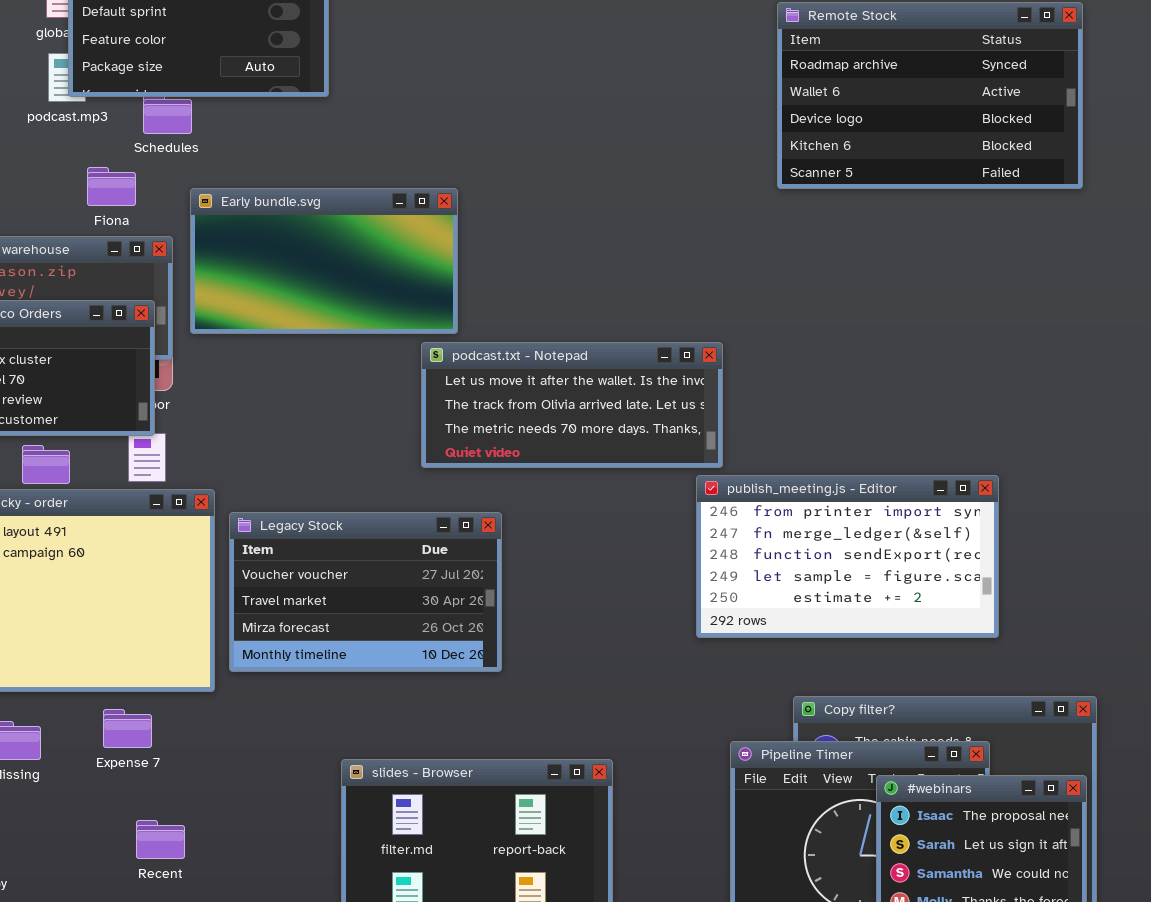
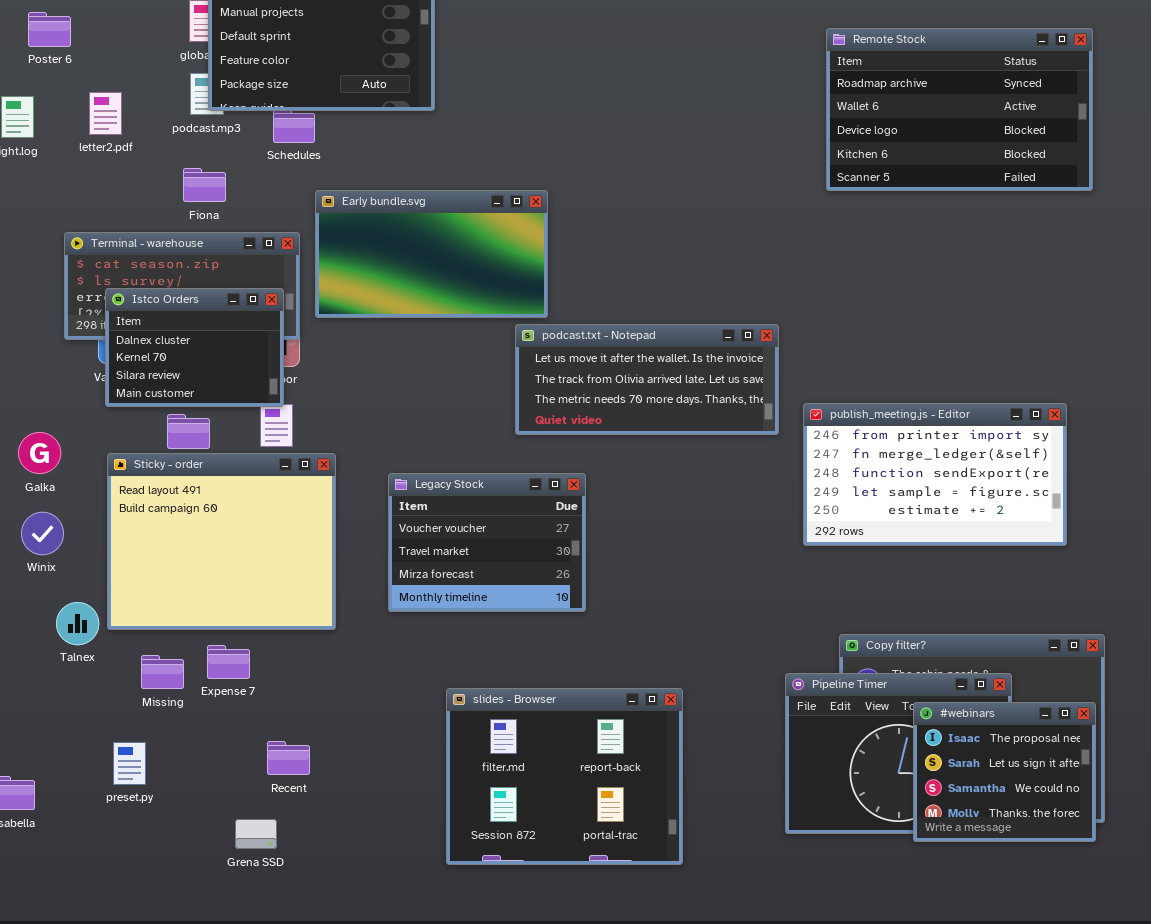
Fiona: [87,167,136,206] -> [183,168,226,202], moved
publish_meeting.js - Editor: [696,475,999,638] -> [803,403,1067,546], moved
Legacy Stock: [229,512,502,672] -> [388,473,586,612], resized
Expense 7: [103,709,152,748] -> [207,645,250,679], moved

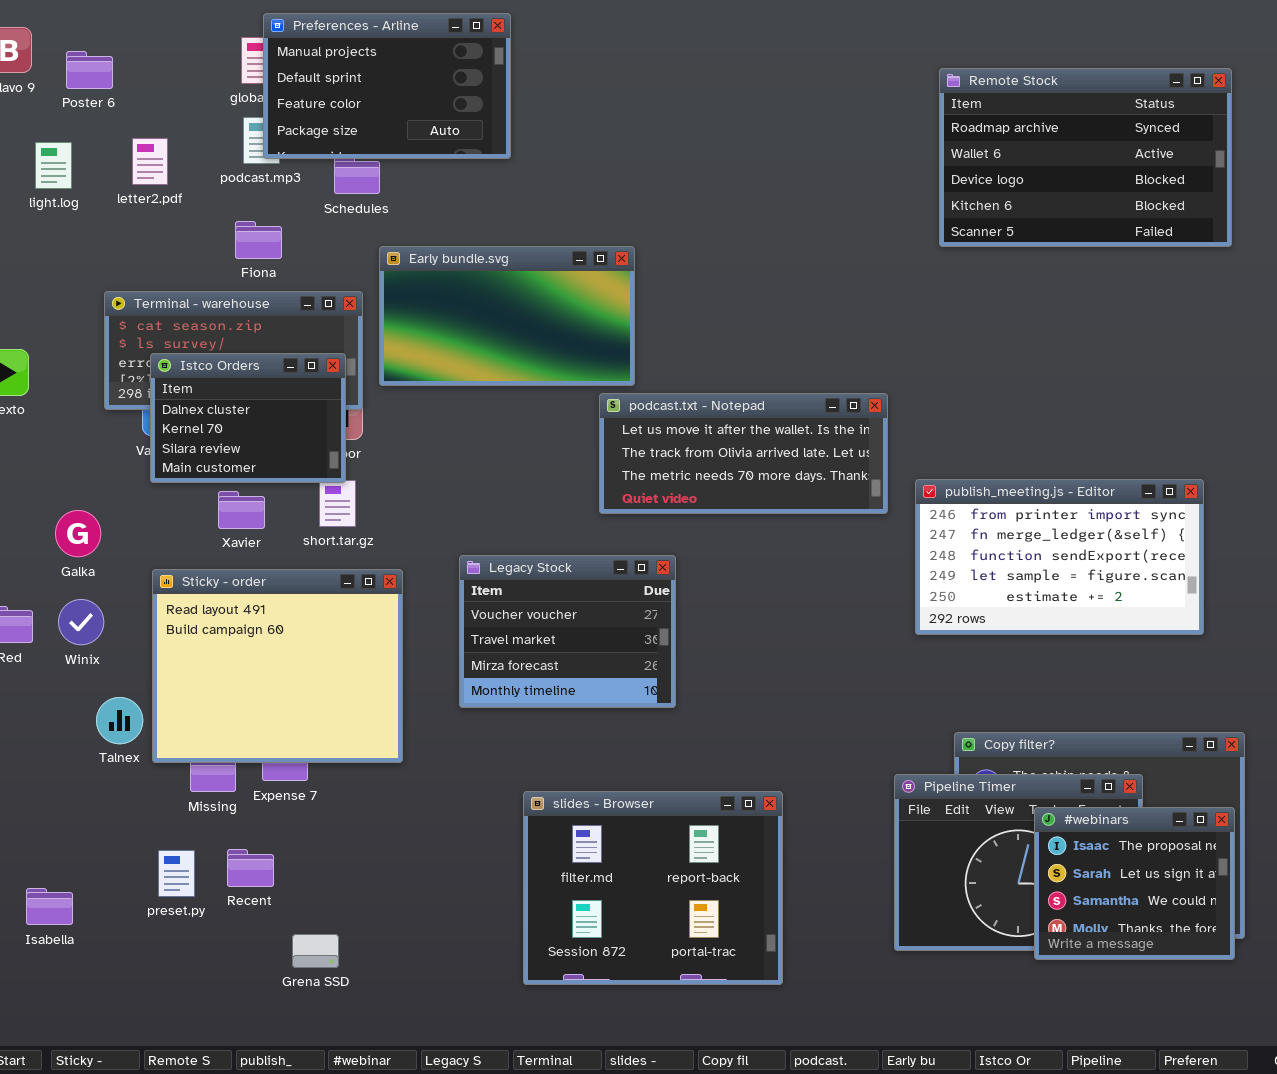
Sticky - order: [107,453,336,630] -> [152,569,403,763], moved
Recent: [267,741,310,775] -> [227,849,274,887], moved

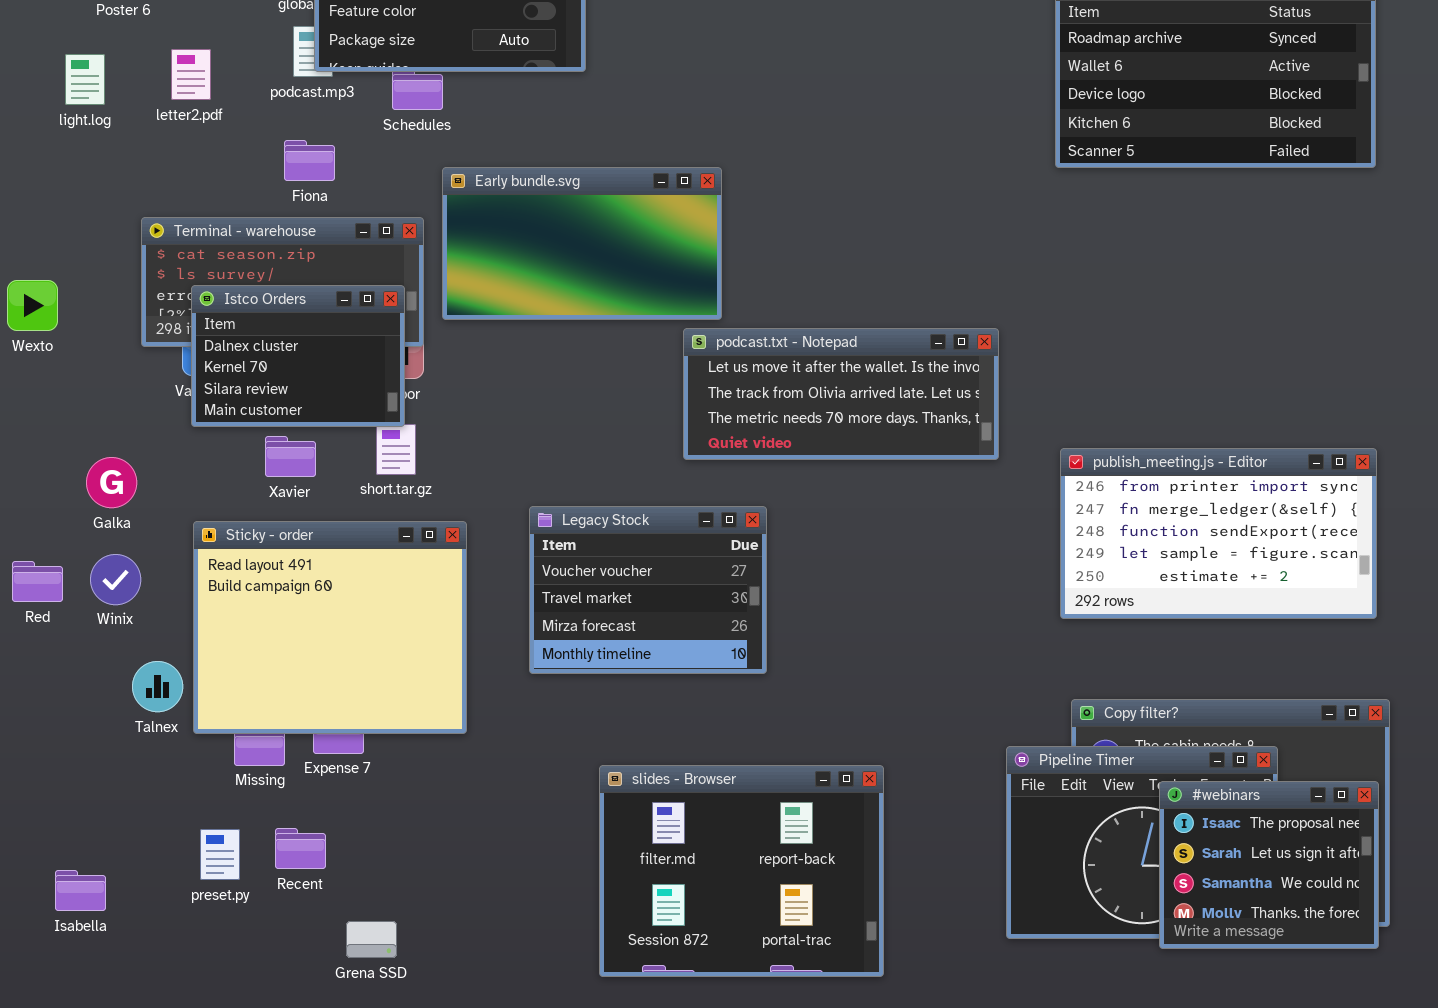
publish_meeting.js - Editor: [915,479,1204,635] -> [1060,448,1377,619], moved

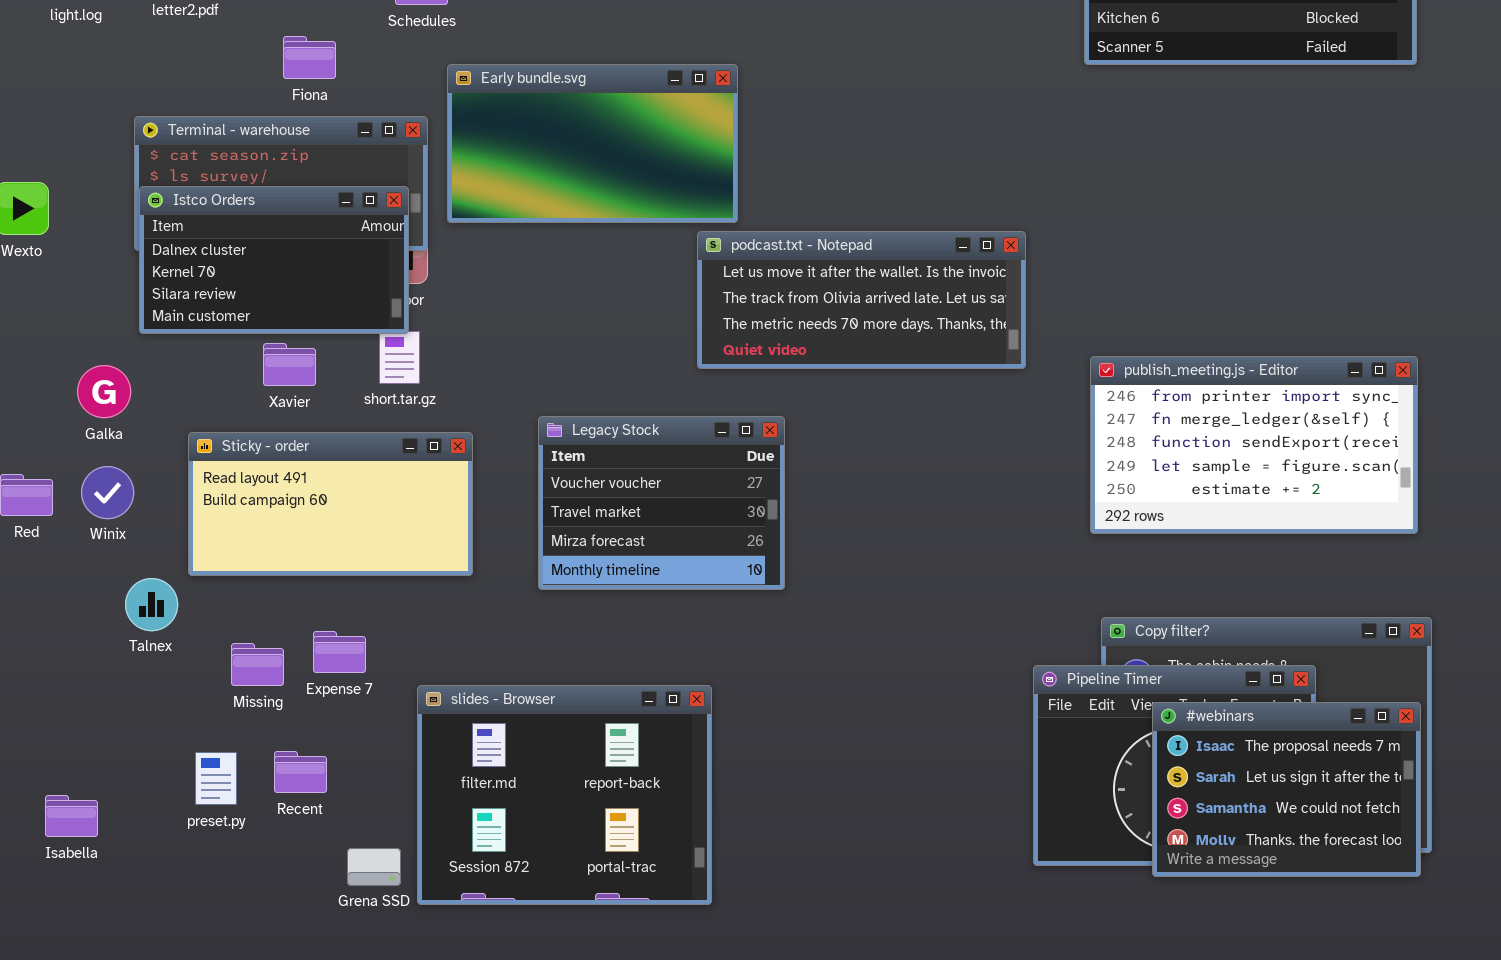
Istco Orders: [191,285,405,427] -> [139,186,409,334], resized
Sticky - order: [193,521,467,734] -> [188,432,473,576], resized
slides - Browser: [599,765,884,977] -> [417,685,712,905], moved
#webinars: [1159,781,1379,949] -> [1152,702,1421,877], resized

